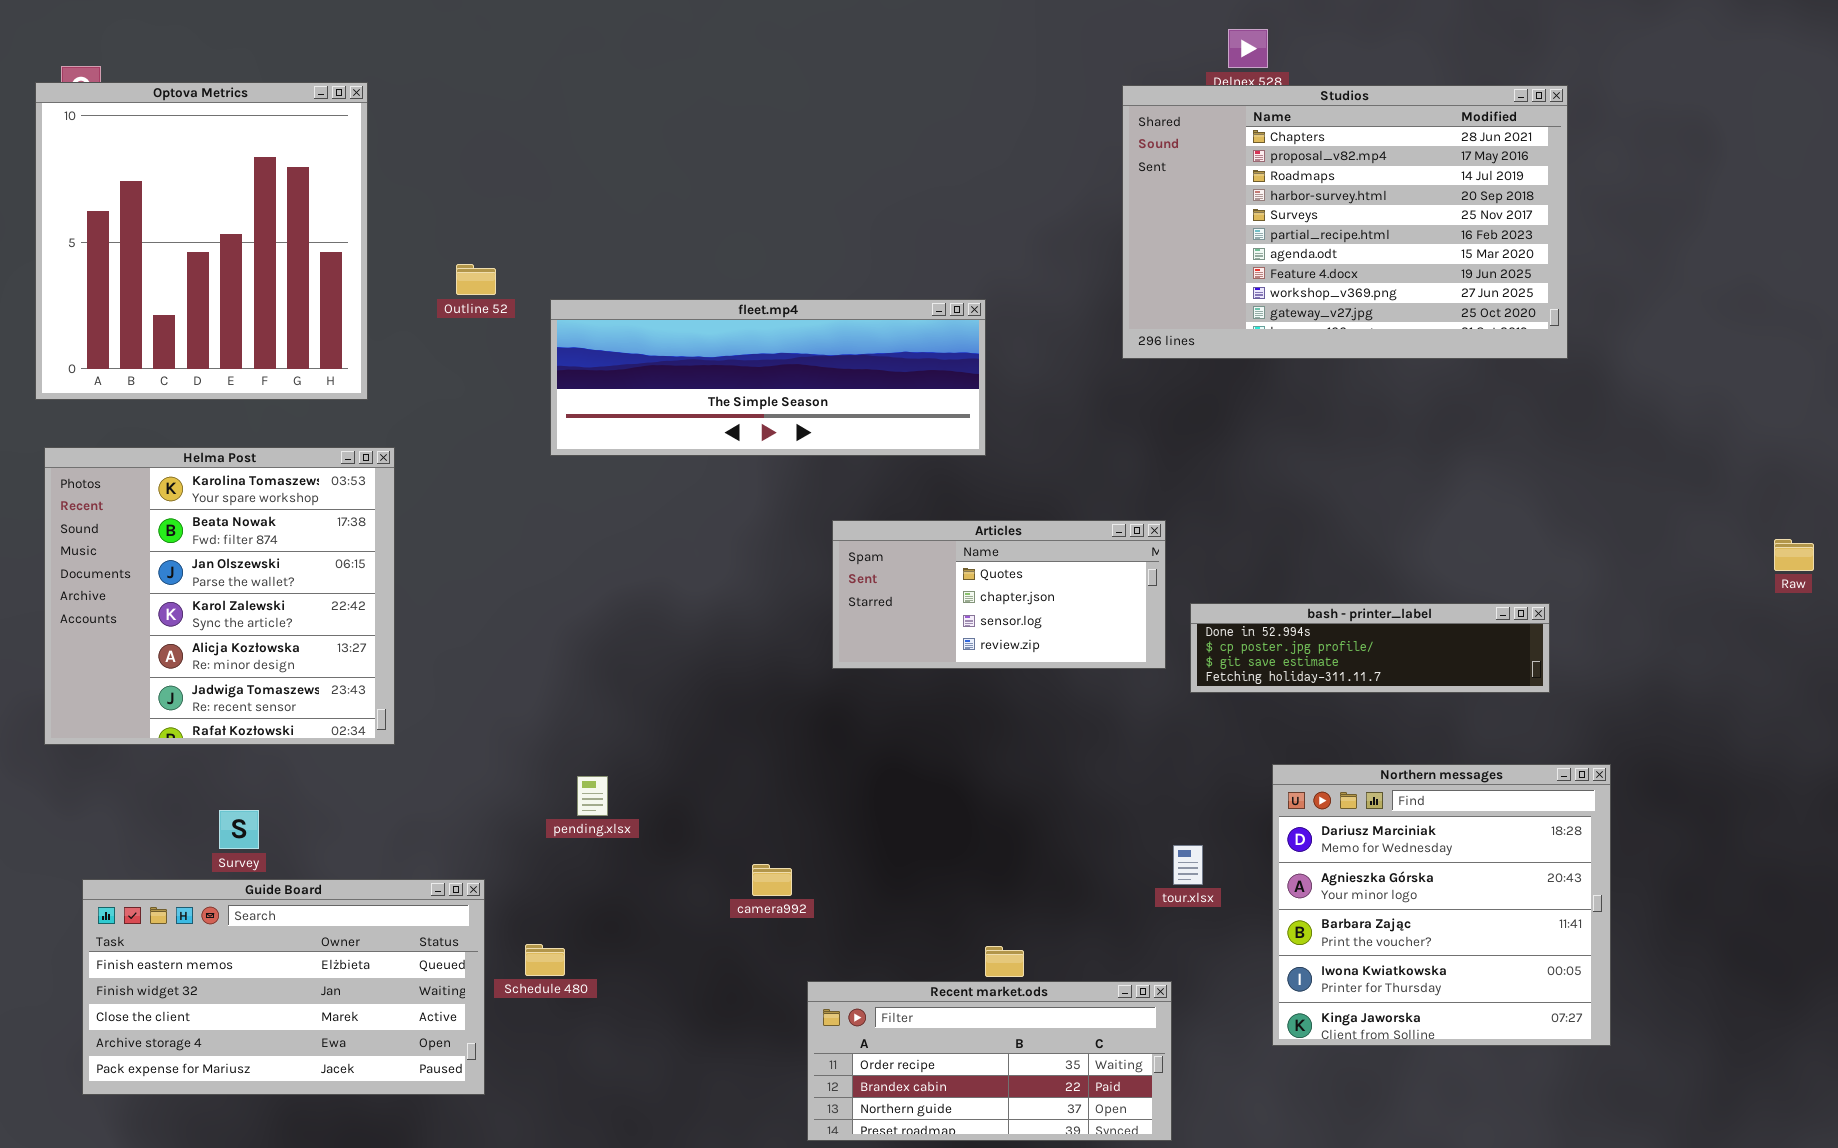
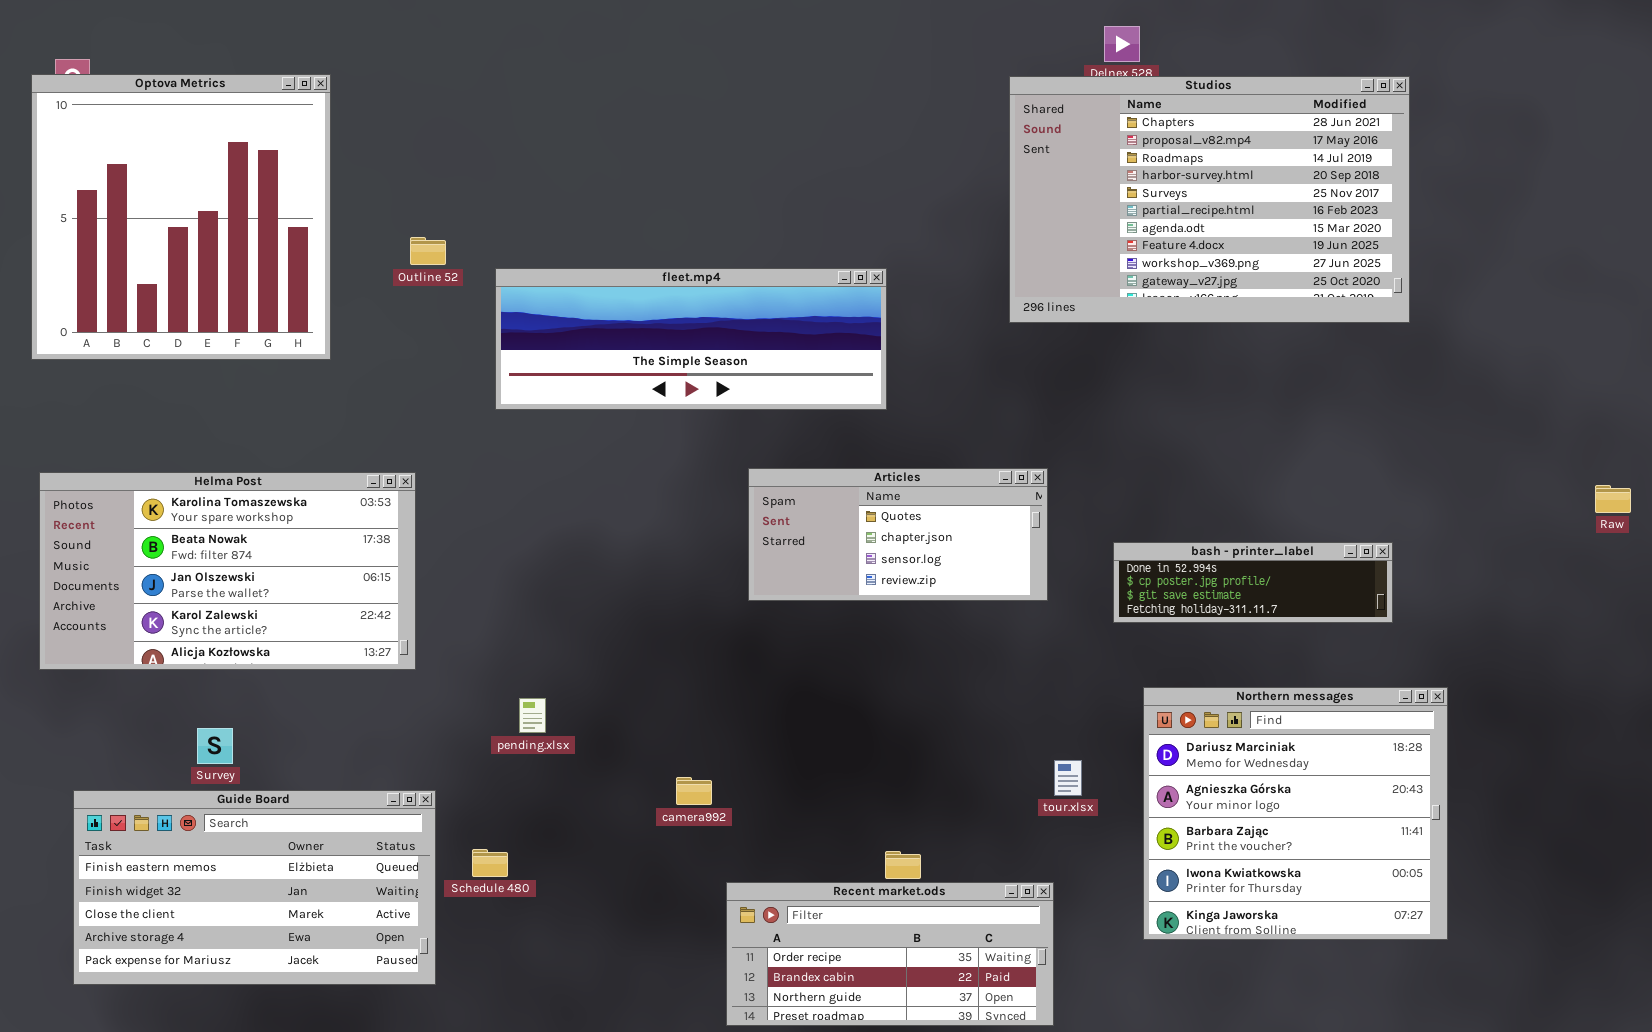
Helma Post: [44,447,395,745] -> [39,472,416,670], resized
bash - printer_label: [1190,603,1550,693] -> [1113,542,1393,623], resized

